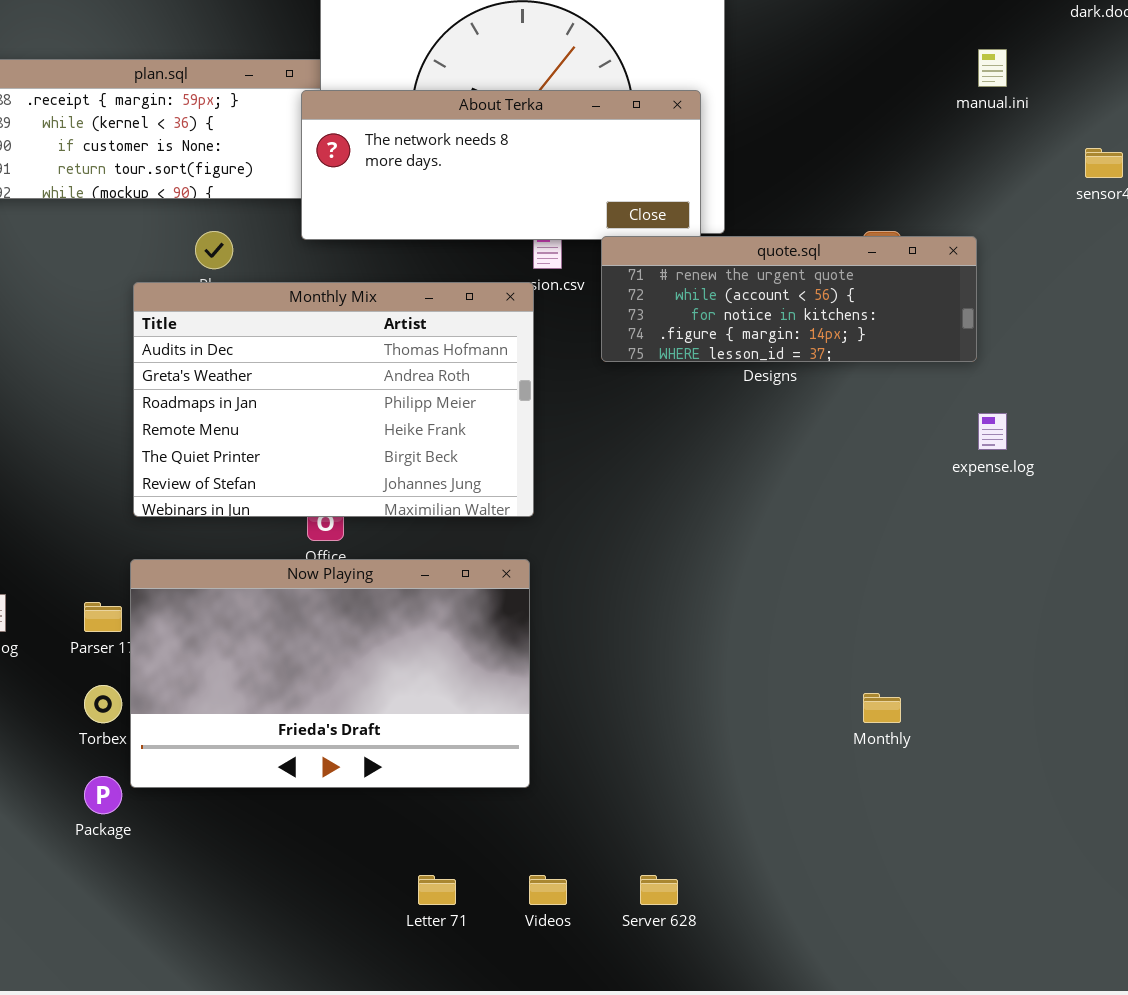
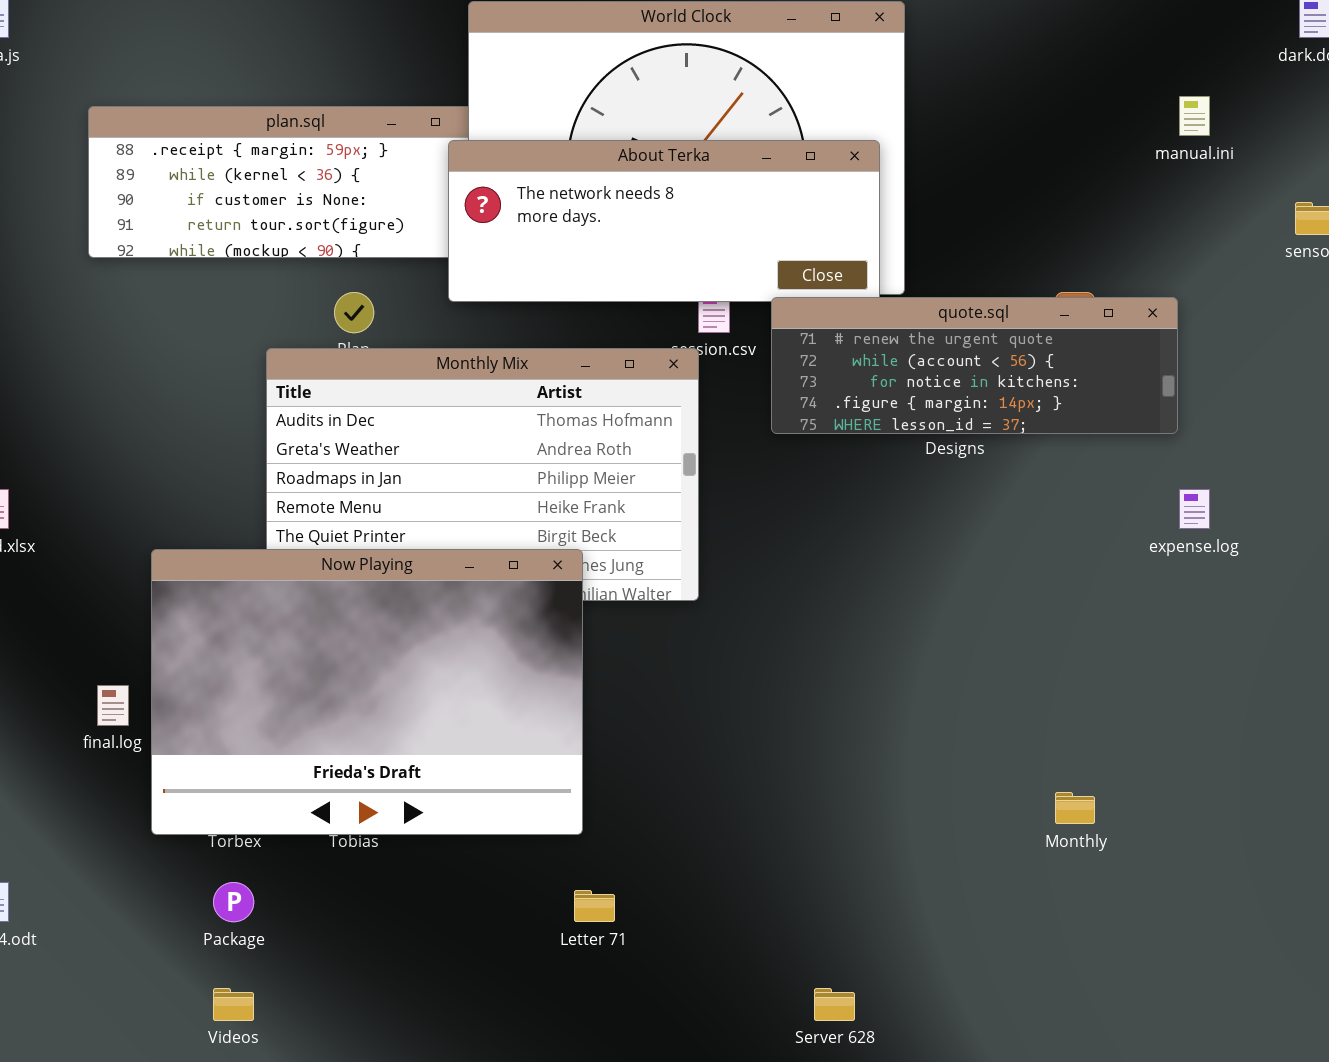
Now Playing: [130,559,530,788] -> [151,549,583,835], moved, resized
Letter 71: [418,875,456,905] -> [574,890,615,922], moved
Videos: [529,875,567,905] -> [213,988,254,1021], moved

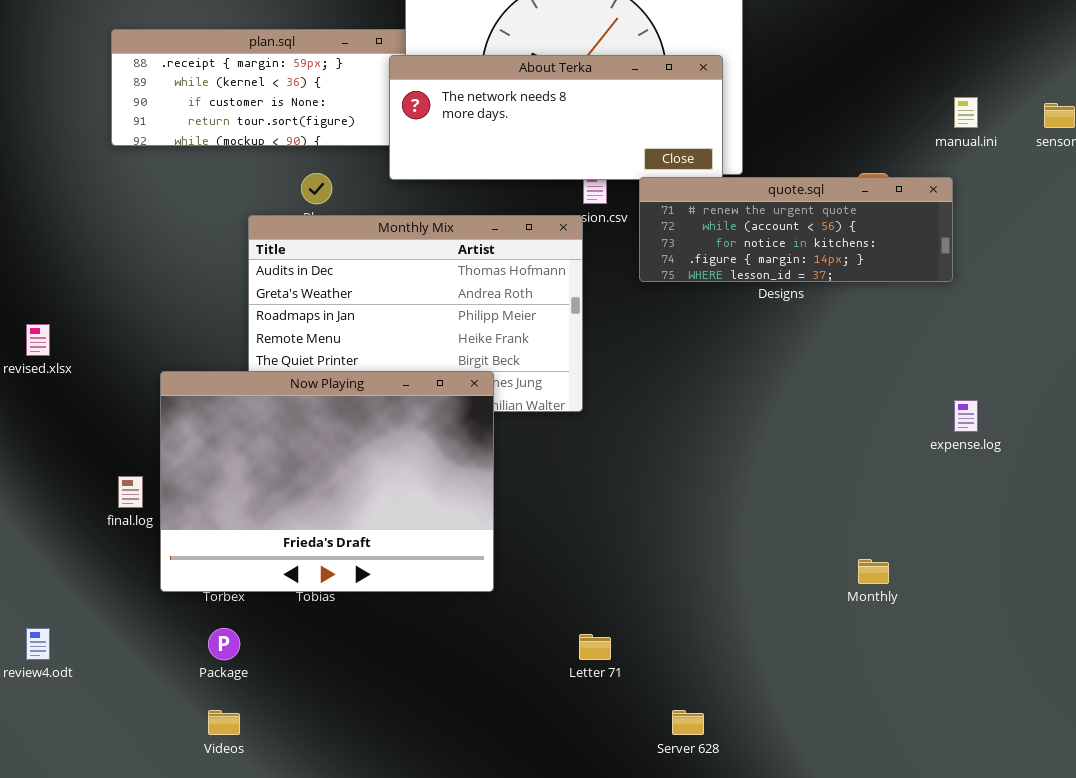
manual.ini: [1179,96,1210,136] -> [954,97,978,128], moved
expense.log: [1179,489,1210,529] -> [954,400,978,432], moved
Letter 71: [574,890,615,922] -> [579,634,611,660], moved

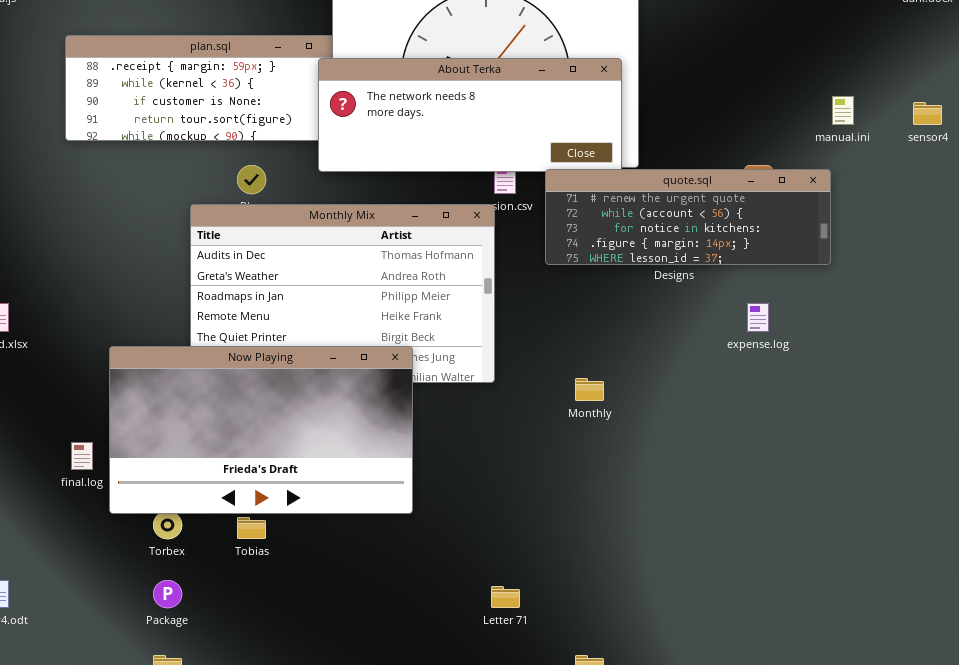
Now Playing: [160,371,494,592] -> [109,346,413,514], resized
expense.log: [954,400,978,432] -> [747,303,769,332], moved
Monthly: [858,559,889,584] -> [575,378,604,401], moved

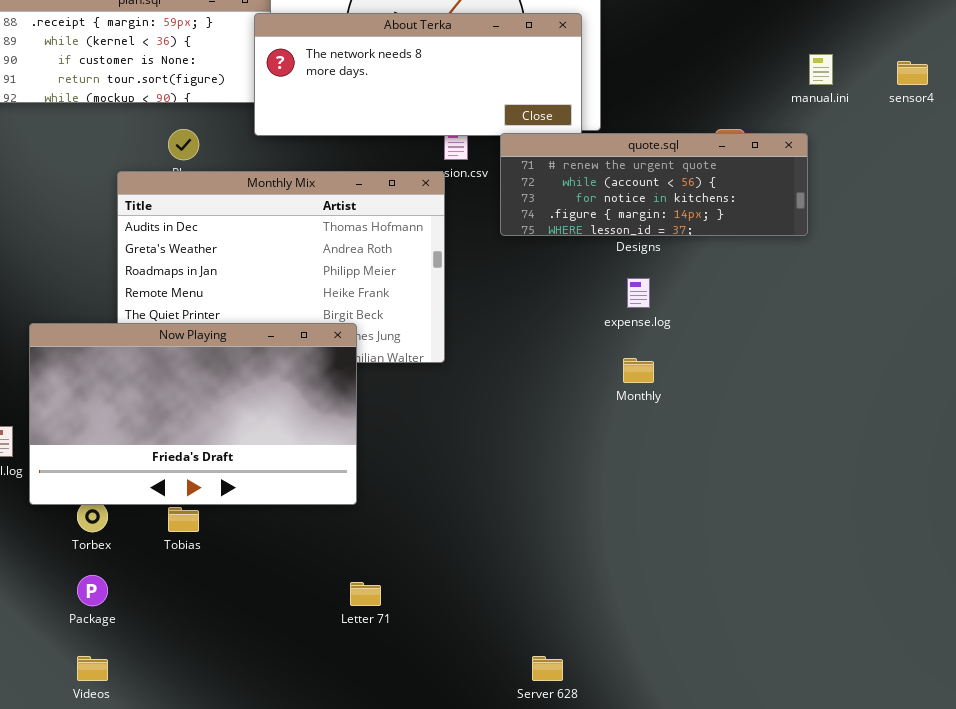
expense.log: [747,303,769,332] -> [627,278,650,308], moved
Monthly: [575,378,604,401] -> [623,358,654,383], moved
Letter 71: [491,586,520,608] -> [350,582,381,606], moved

